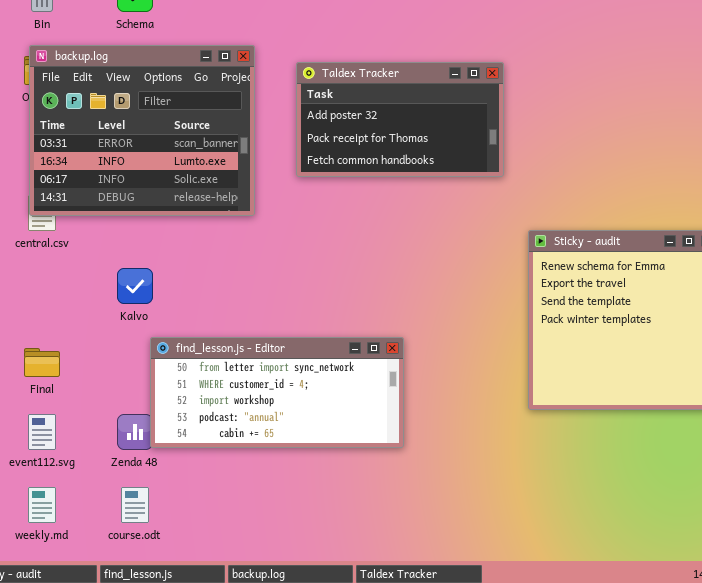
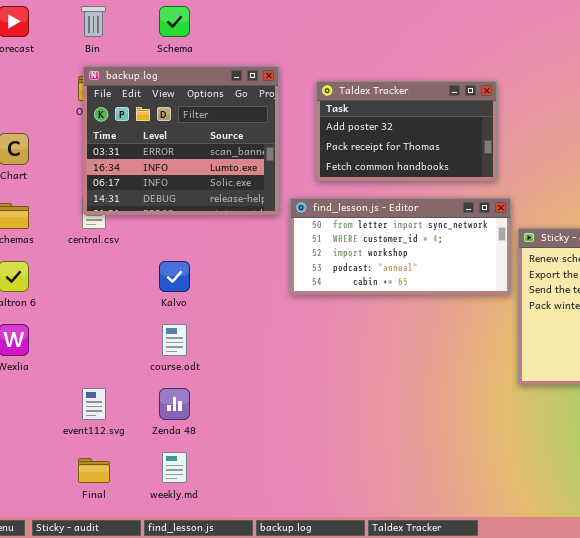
find_lesson.js - Editor: [150,337,404,448] -> [290,198,511,295], moved
Final: [24,348,60,377] -> [78,458,110,483], moved
weekly.md: [28,487,56,523] -> [162,452,187,483], moved
course.odt: [121,487,149,523] -> [162,324,187,356], moved

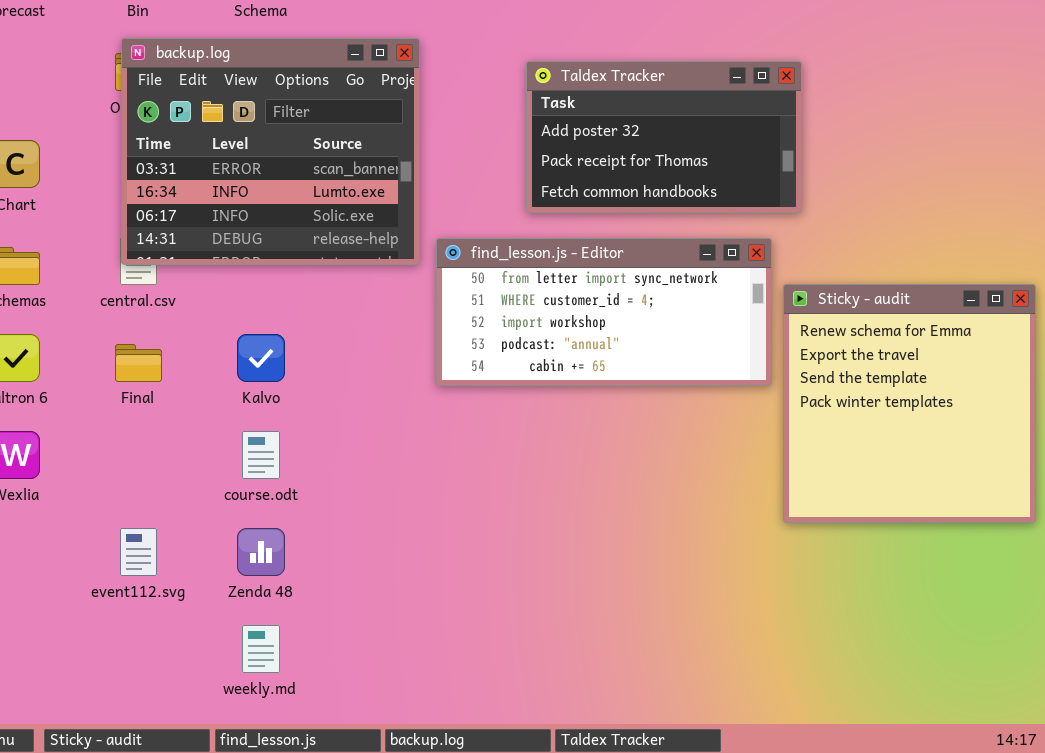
Taldex Tracker: [316,81,497,181] -> [526,61,802,213], moved
Final: [78,458,110,483] -> [115,344,162,382], moved

